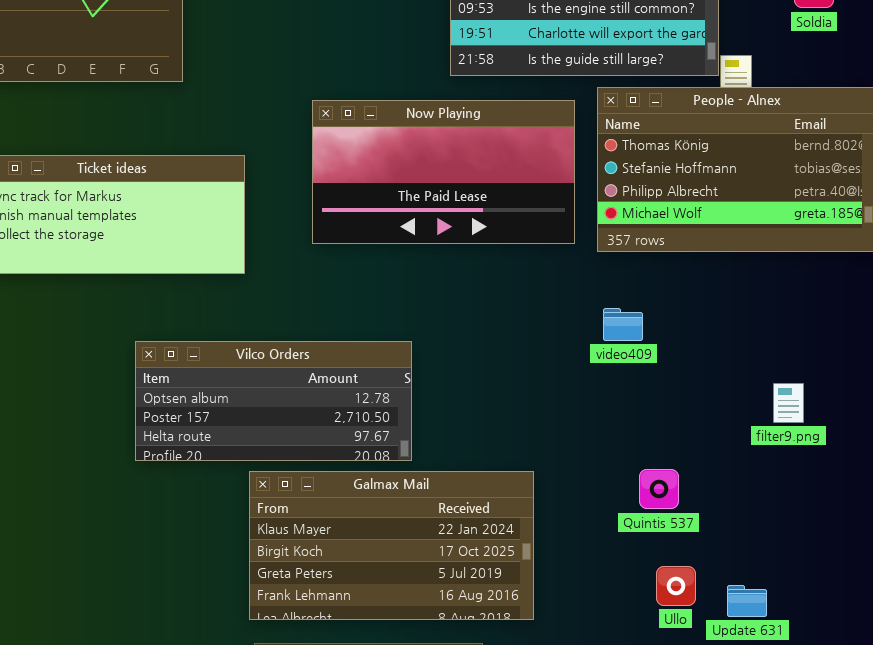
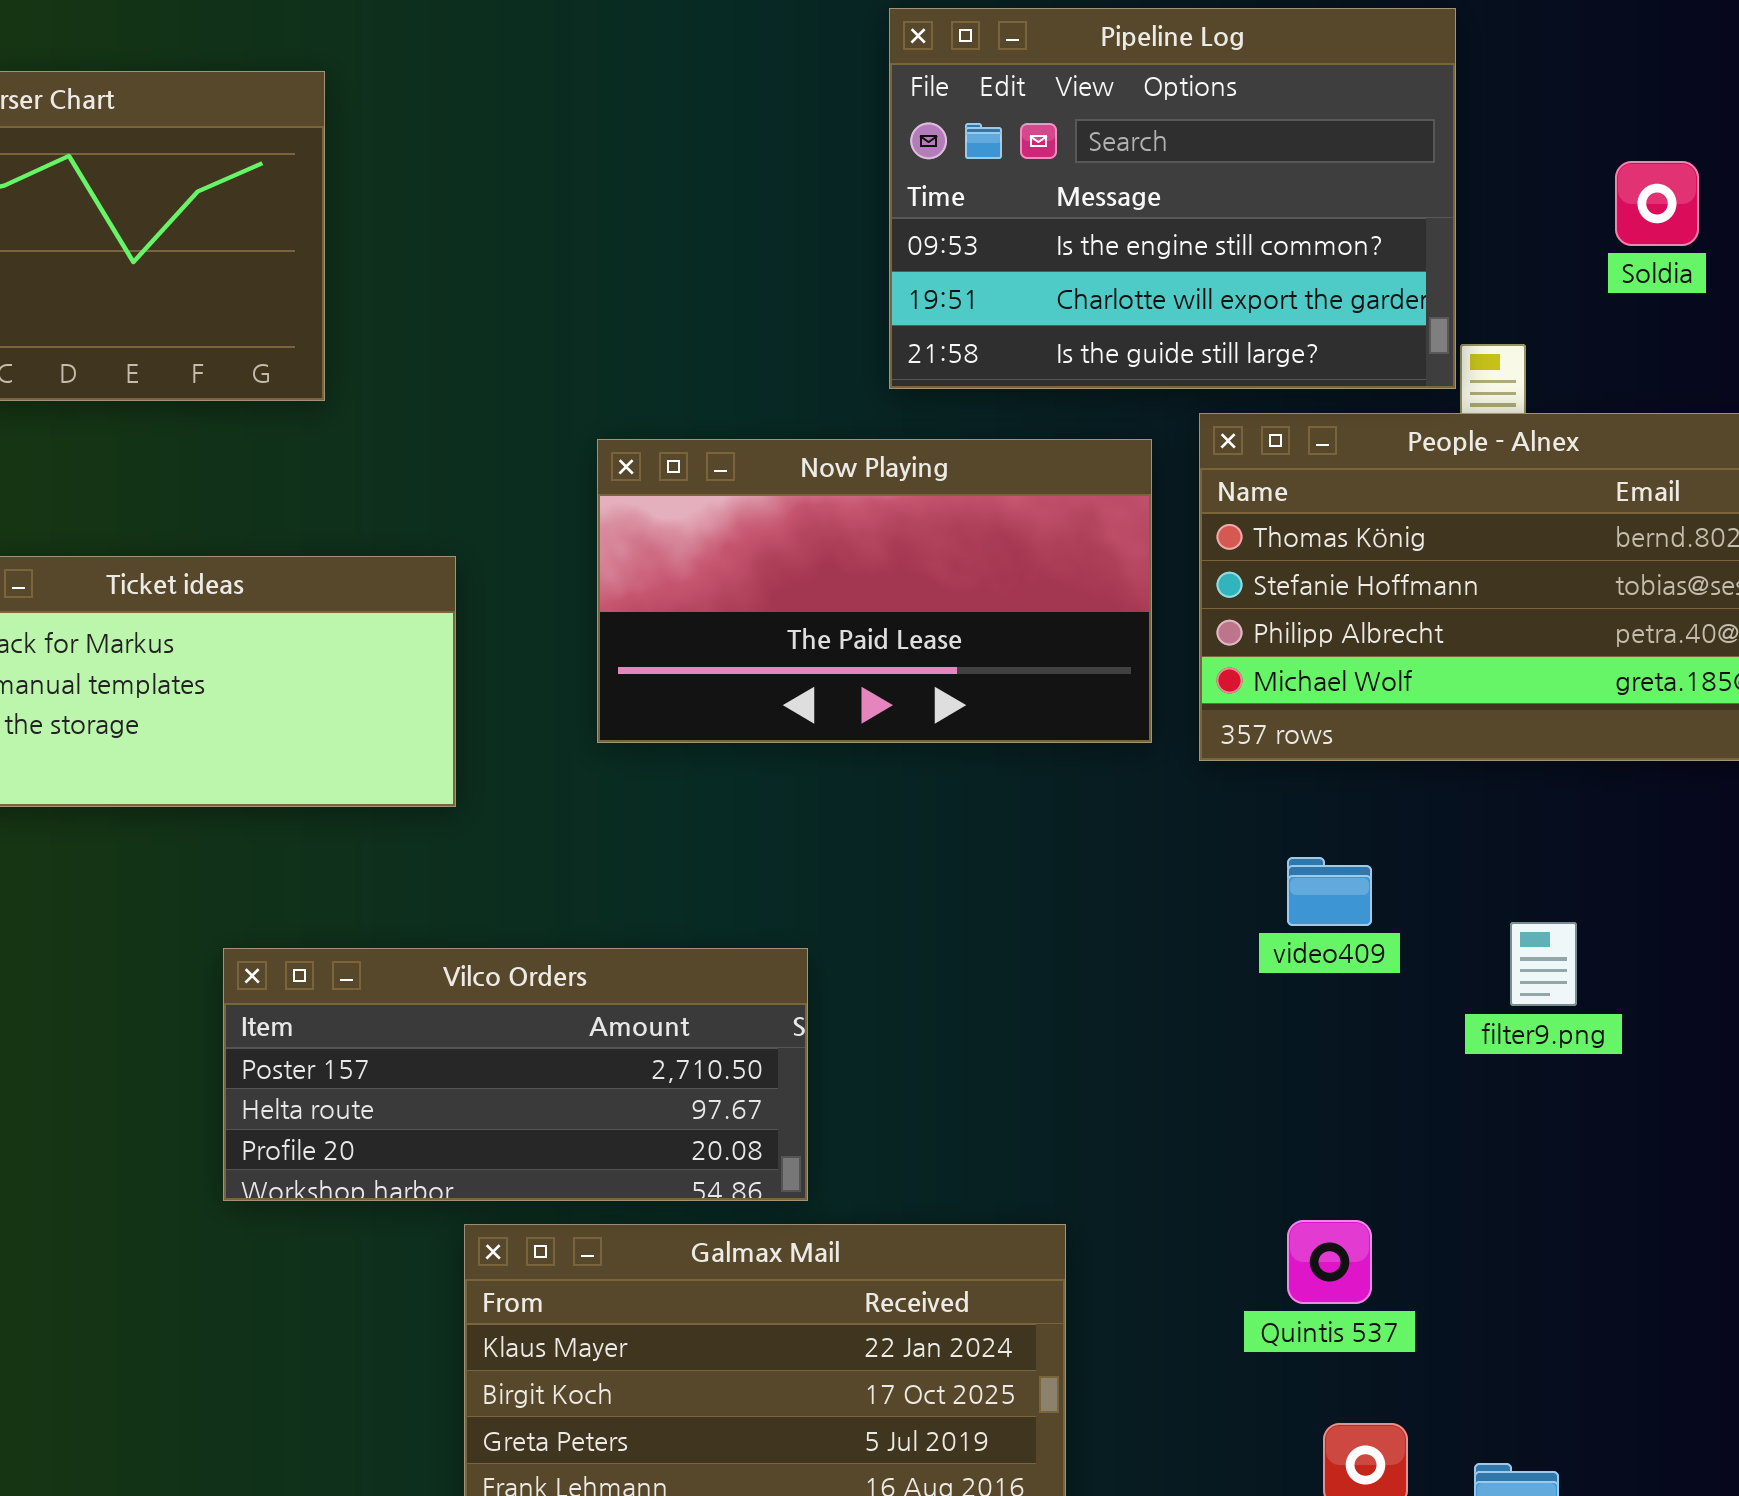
video409: [603,308,643,341] -> [1287,857,1372,926], moved
Vilco Orders: [135,341,412,461] -> [223,948,808,1201], scrolled down 1 row
filter9.png: [773,383,804,423] -> [1510,922,1577,1006], moved

